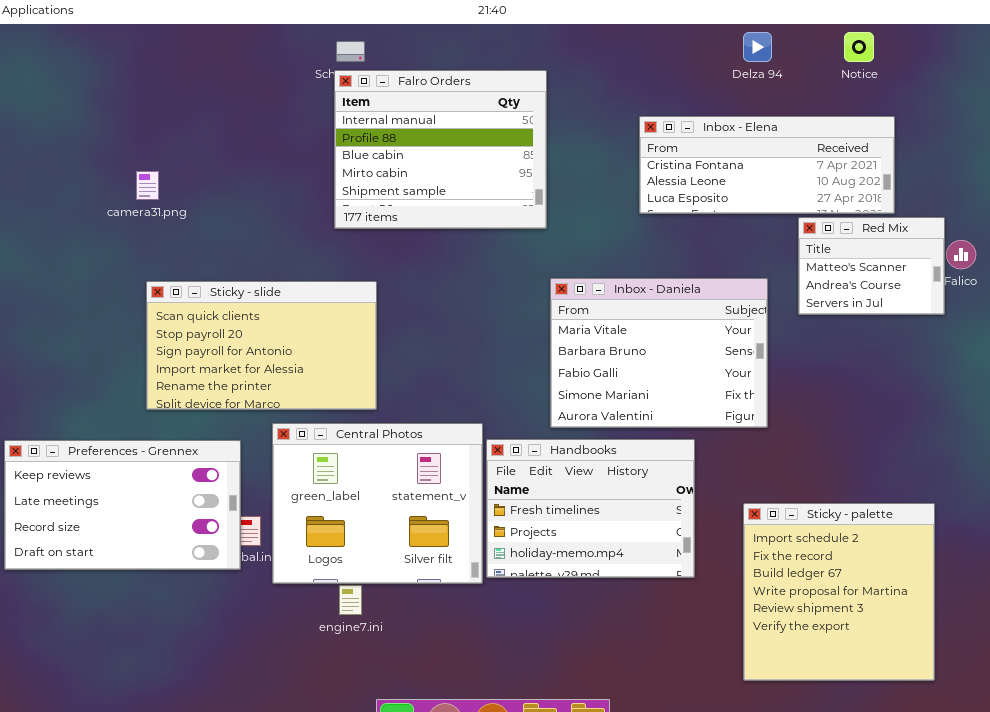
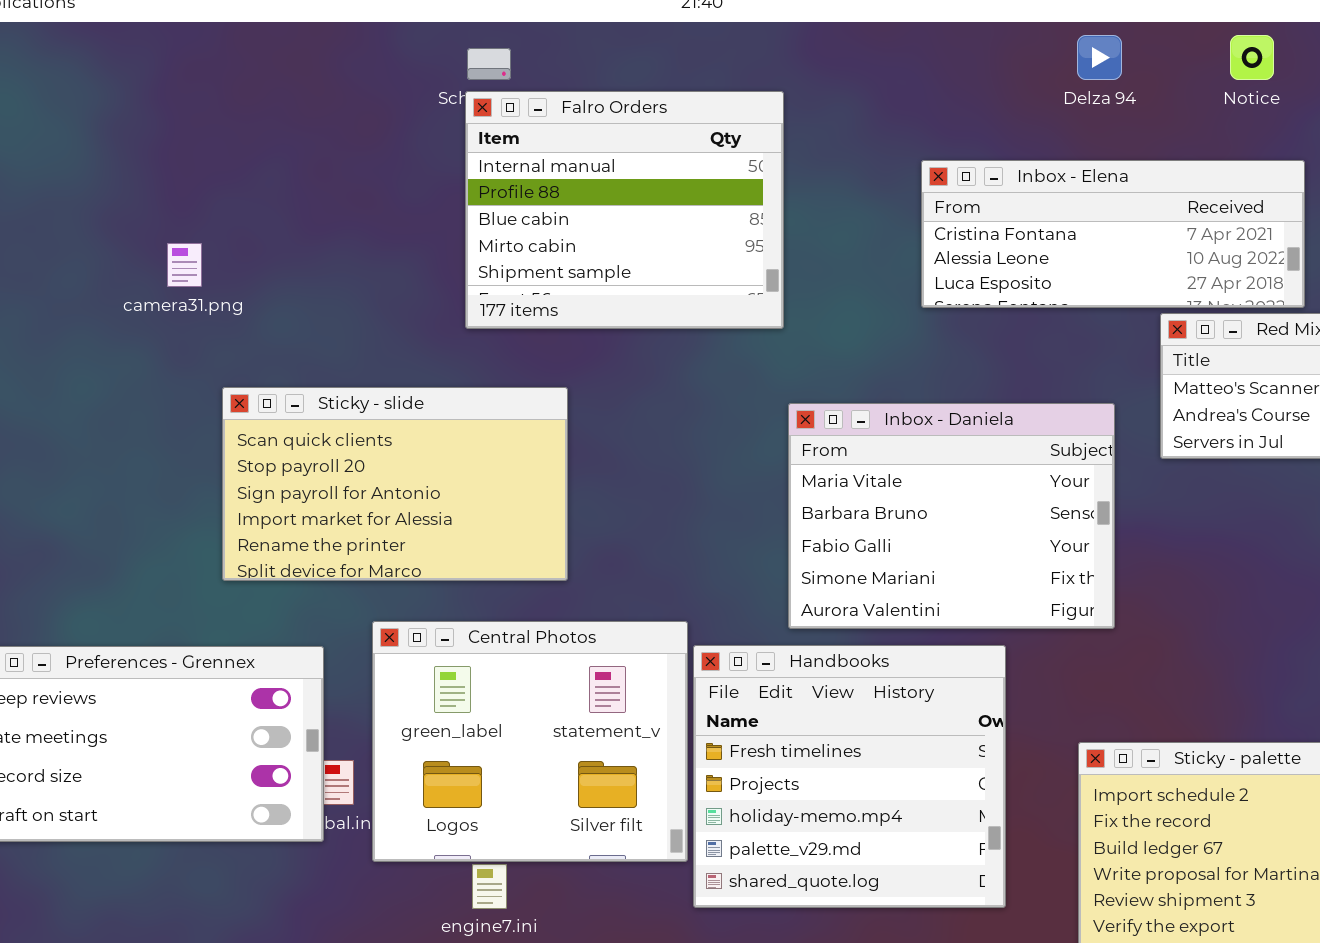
Sticky - slide: [146,281,377,410] -> [222,387,568,581], moved
Handbooks: [486,439,695,578] -> [693,645,1006,908], resized

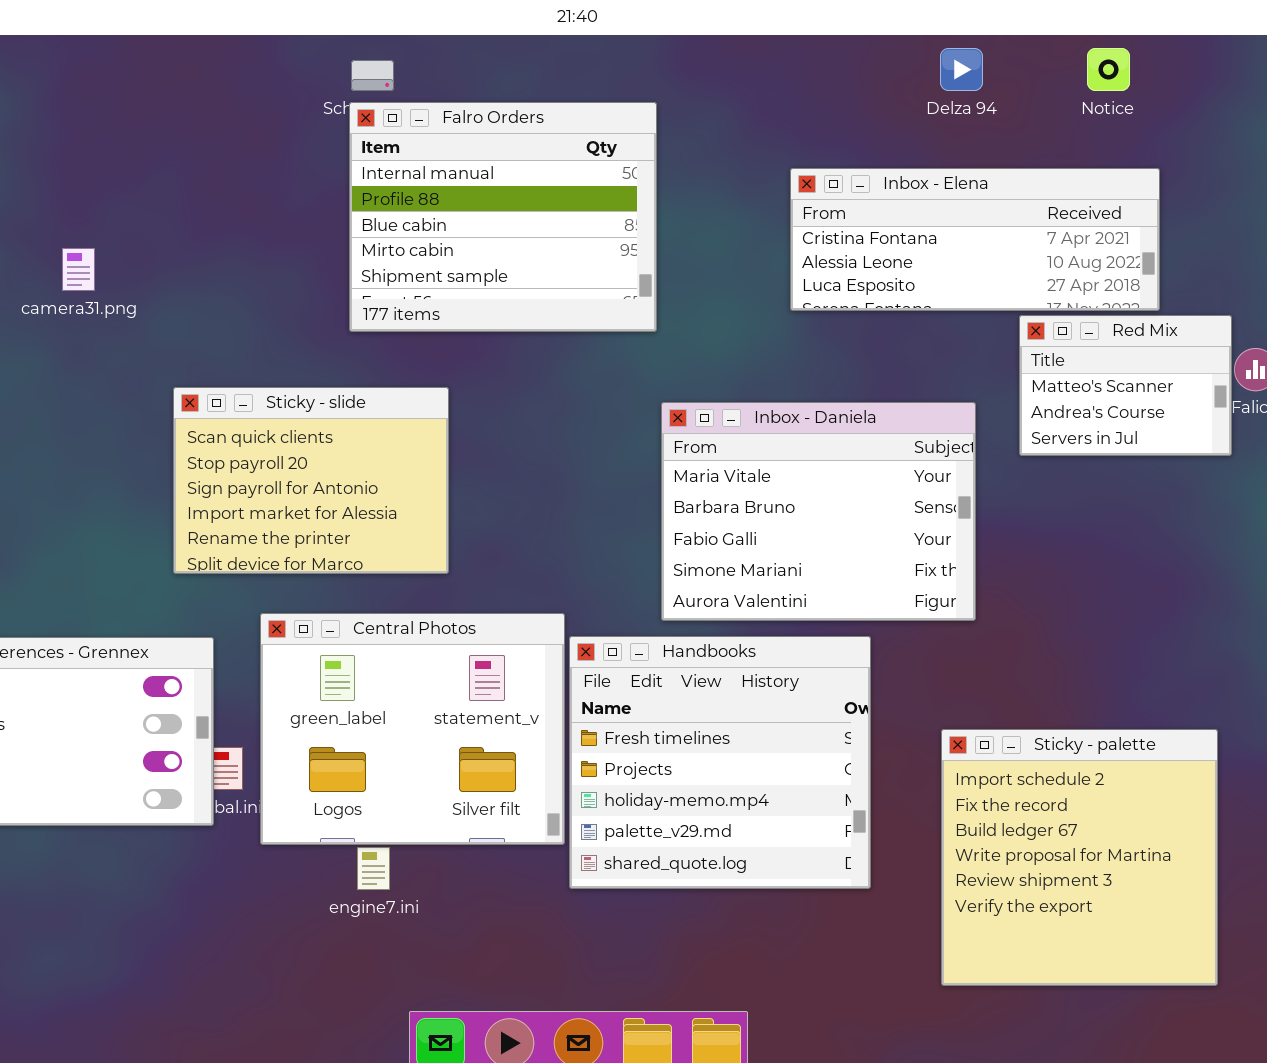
Sticky - slide: [222,387,568,581] -> [173,387,449,574], resized

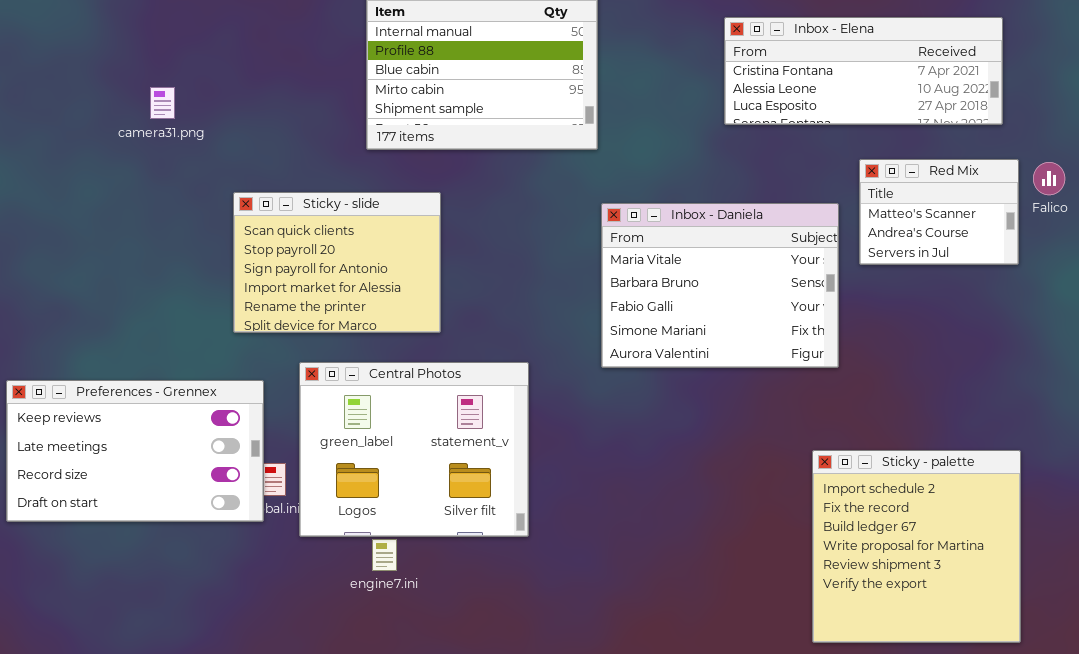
Inbox - Elena: [790,168,1160,311] -> [724,17,1003,125], moved
Red Mix: [1019,315,1232,456] -> [859,159,1019,265], moved
Handbooks: [569,636,871,889] -> none, closed

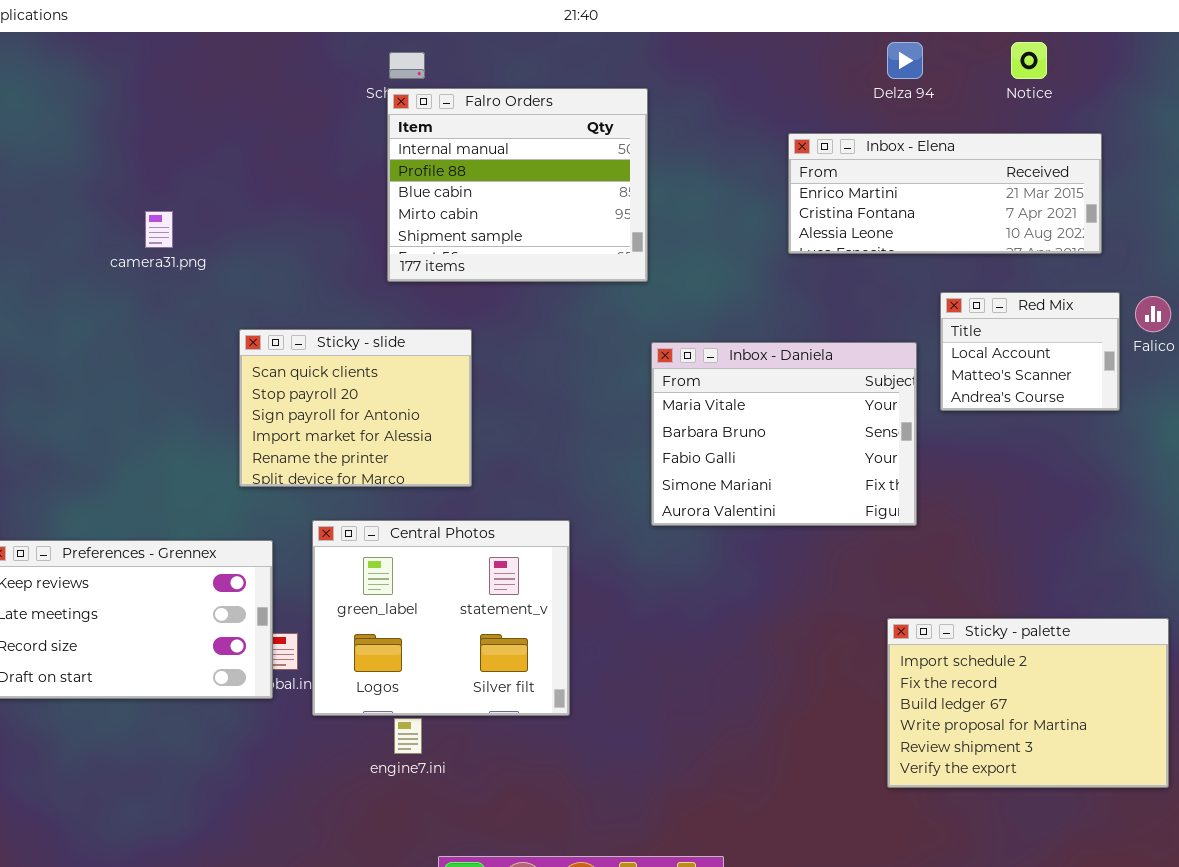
Inbox - Elena: [724,17,1003,125] -> [788,133,1102,254], scrolled up 1 row
Red Mix: [859,159,1019,265] -> [940,292,1120,411], scrolled up 1 row
Sticky - palette: [812,450,1021,643] -> [887,618,1169,788], resized

